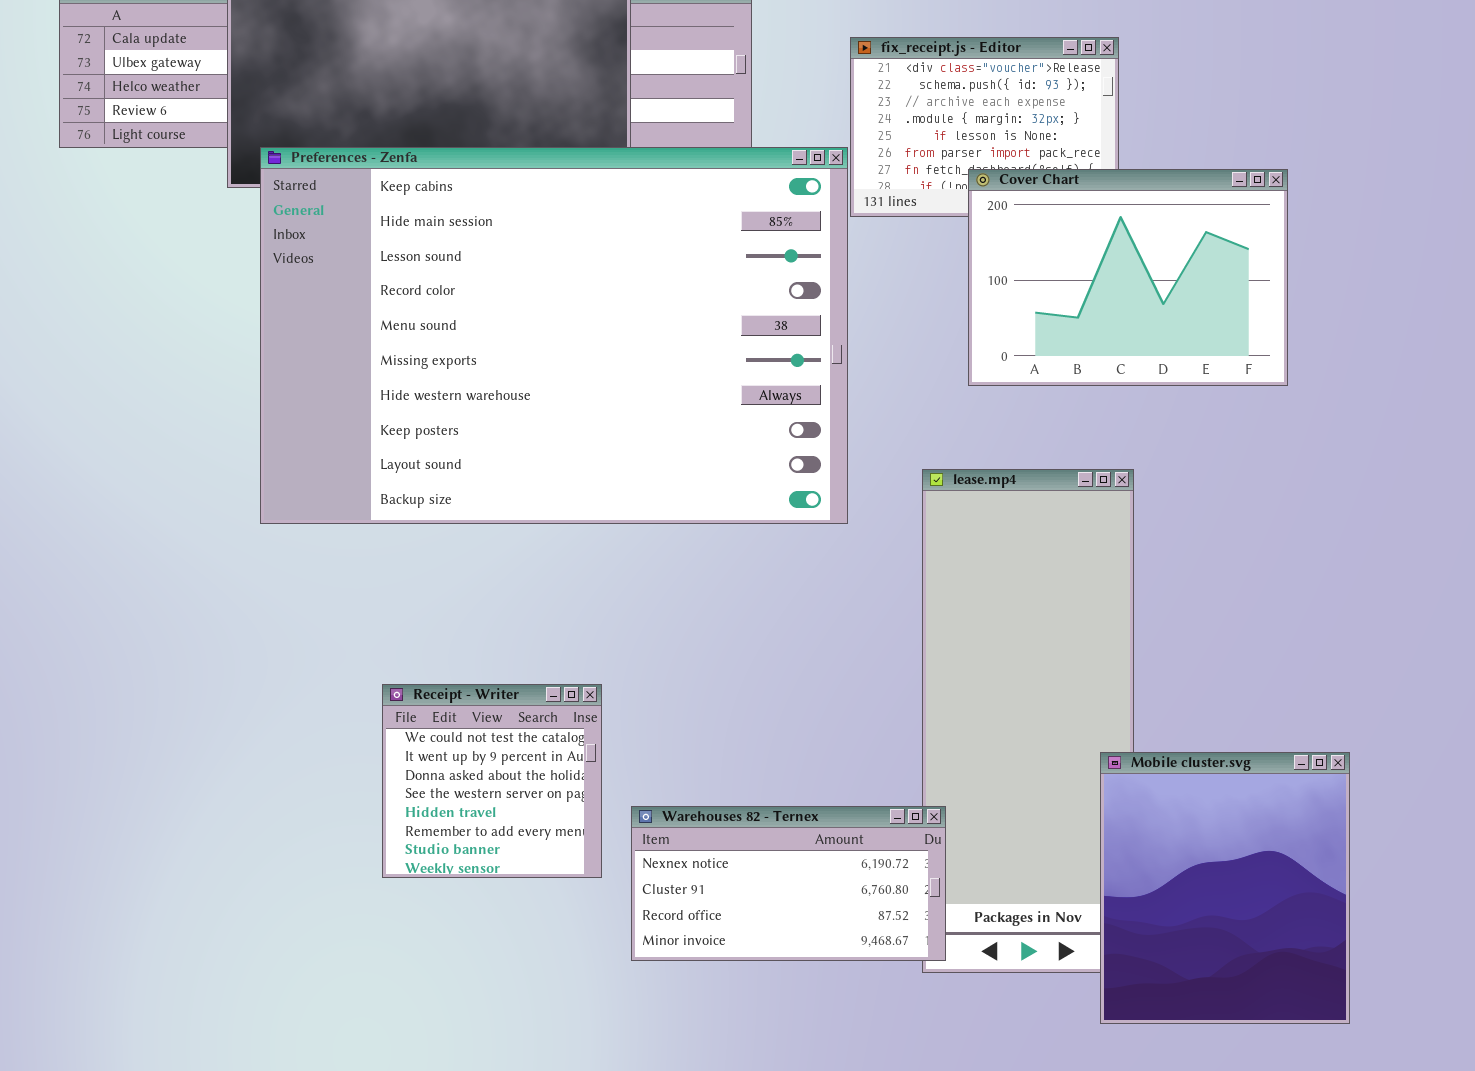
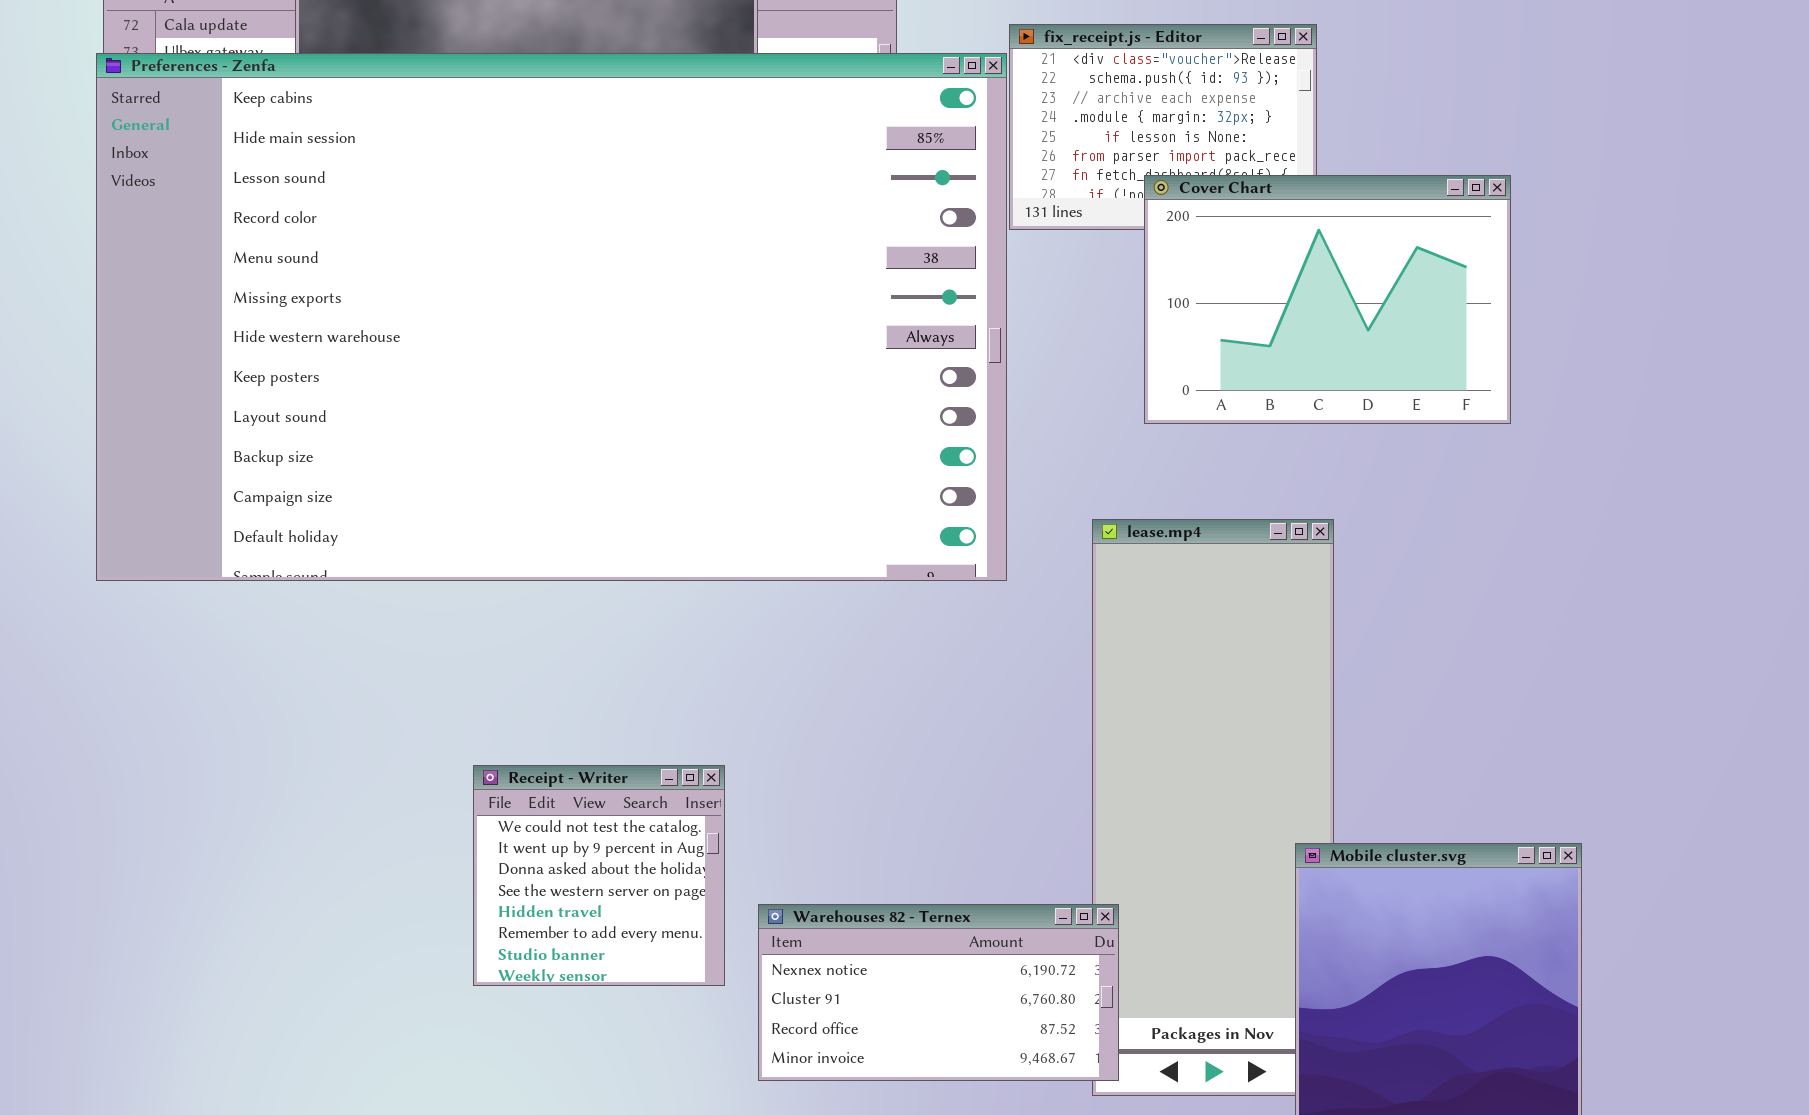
Preferences - Zenfa: [260,147,848,524] -> [96,53,1007,581], resized

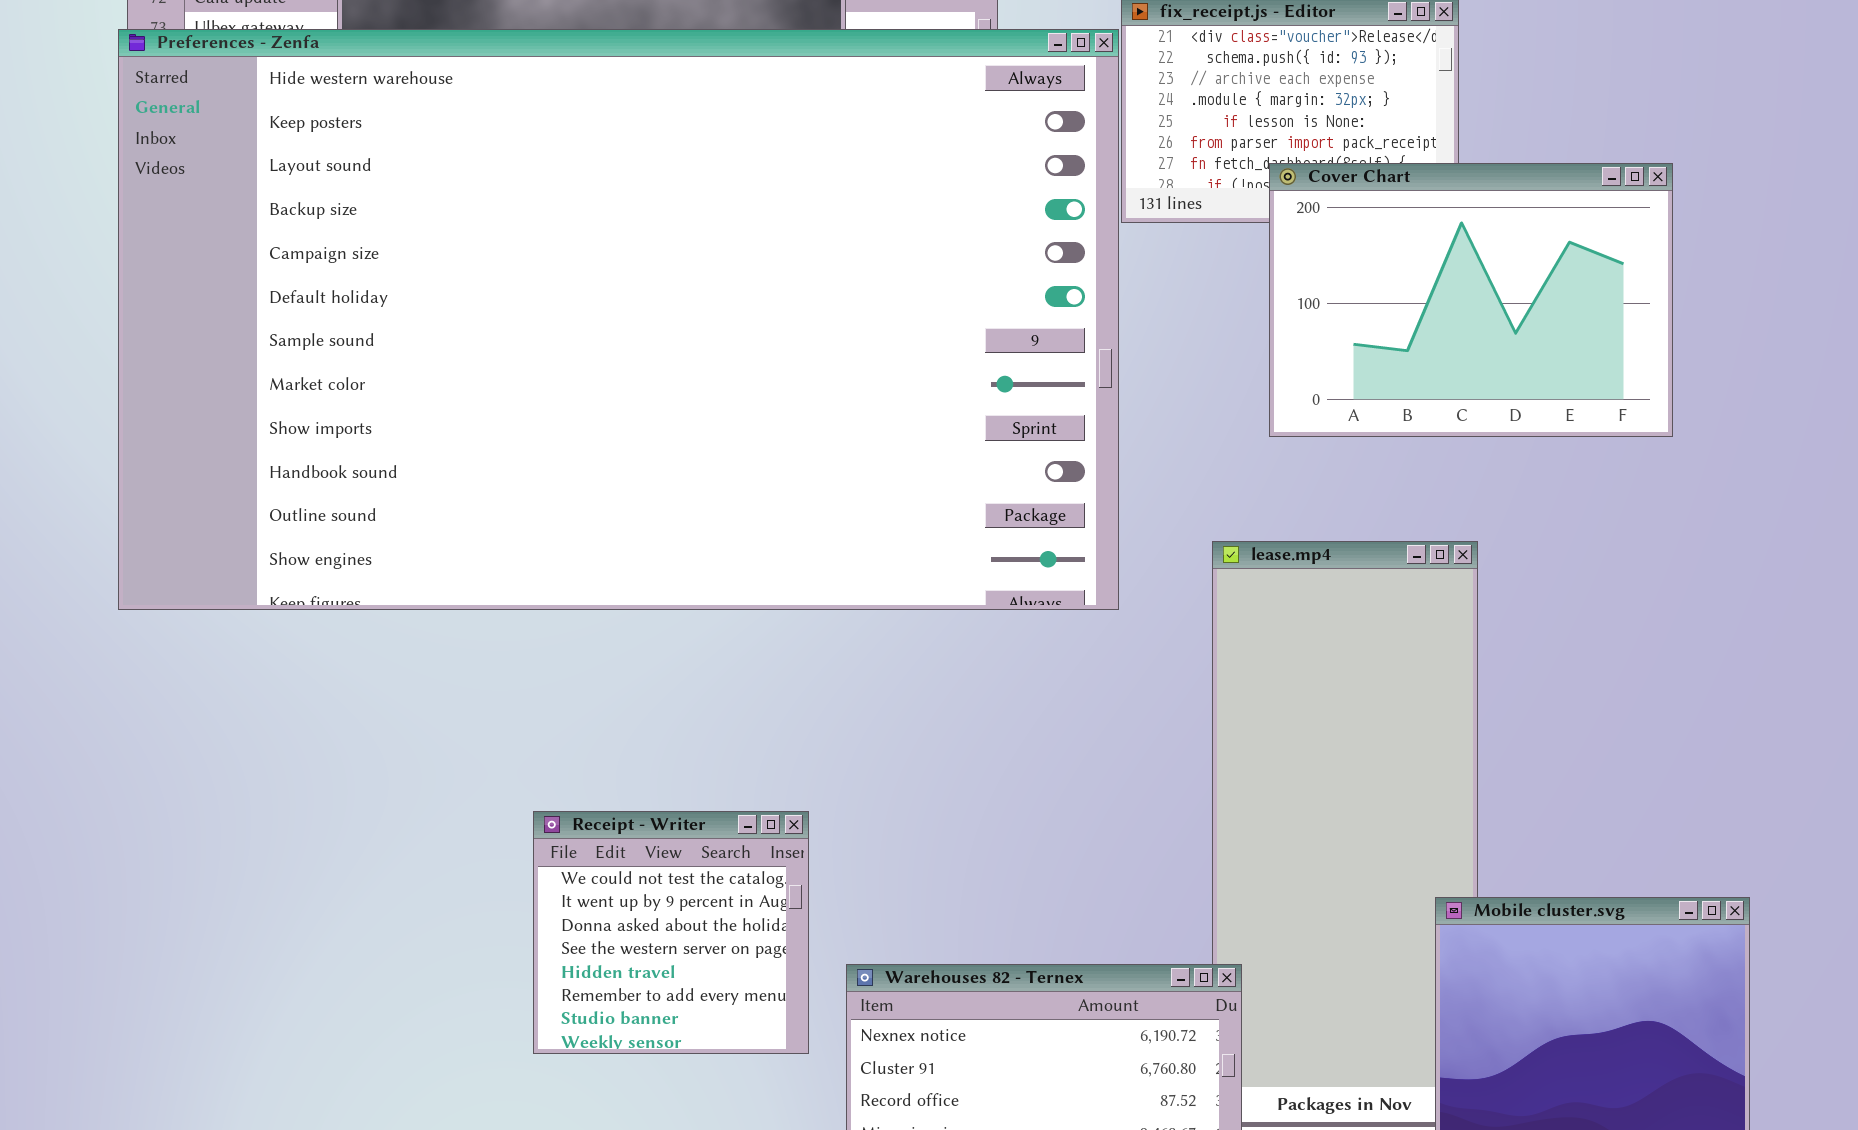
Preferences - Zenfa: [96,53,1007,581] -> [118,29,1119,610], scrolled down 6 rows

